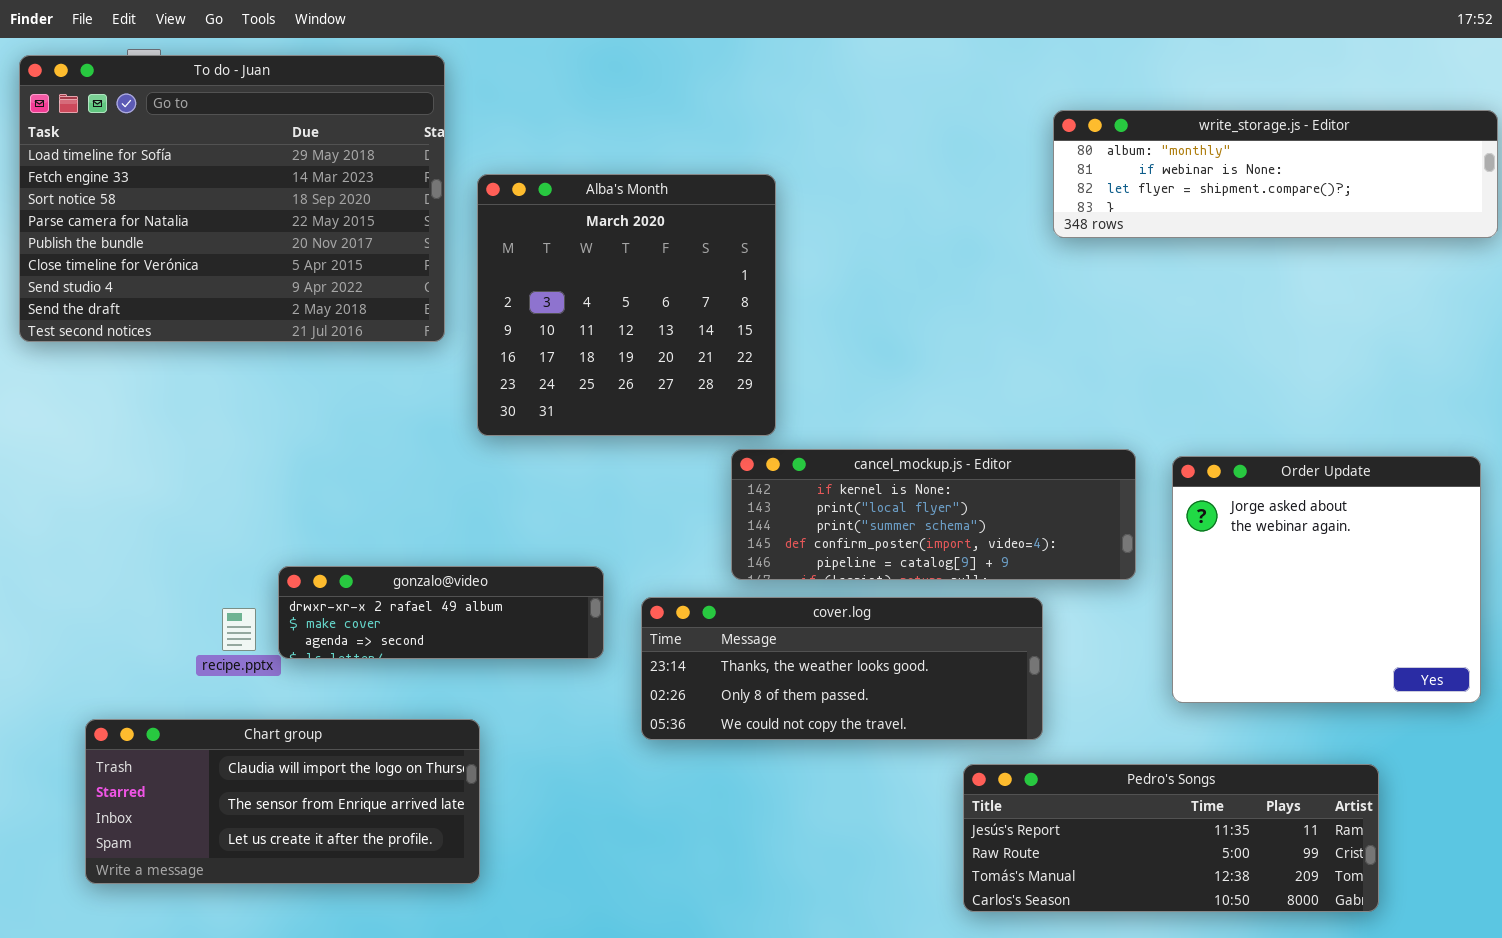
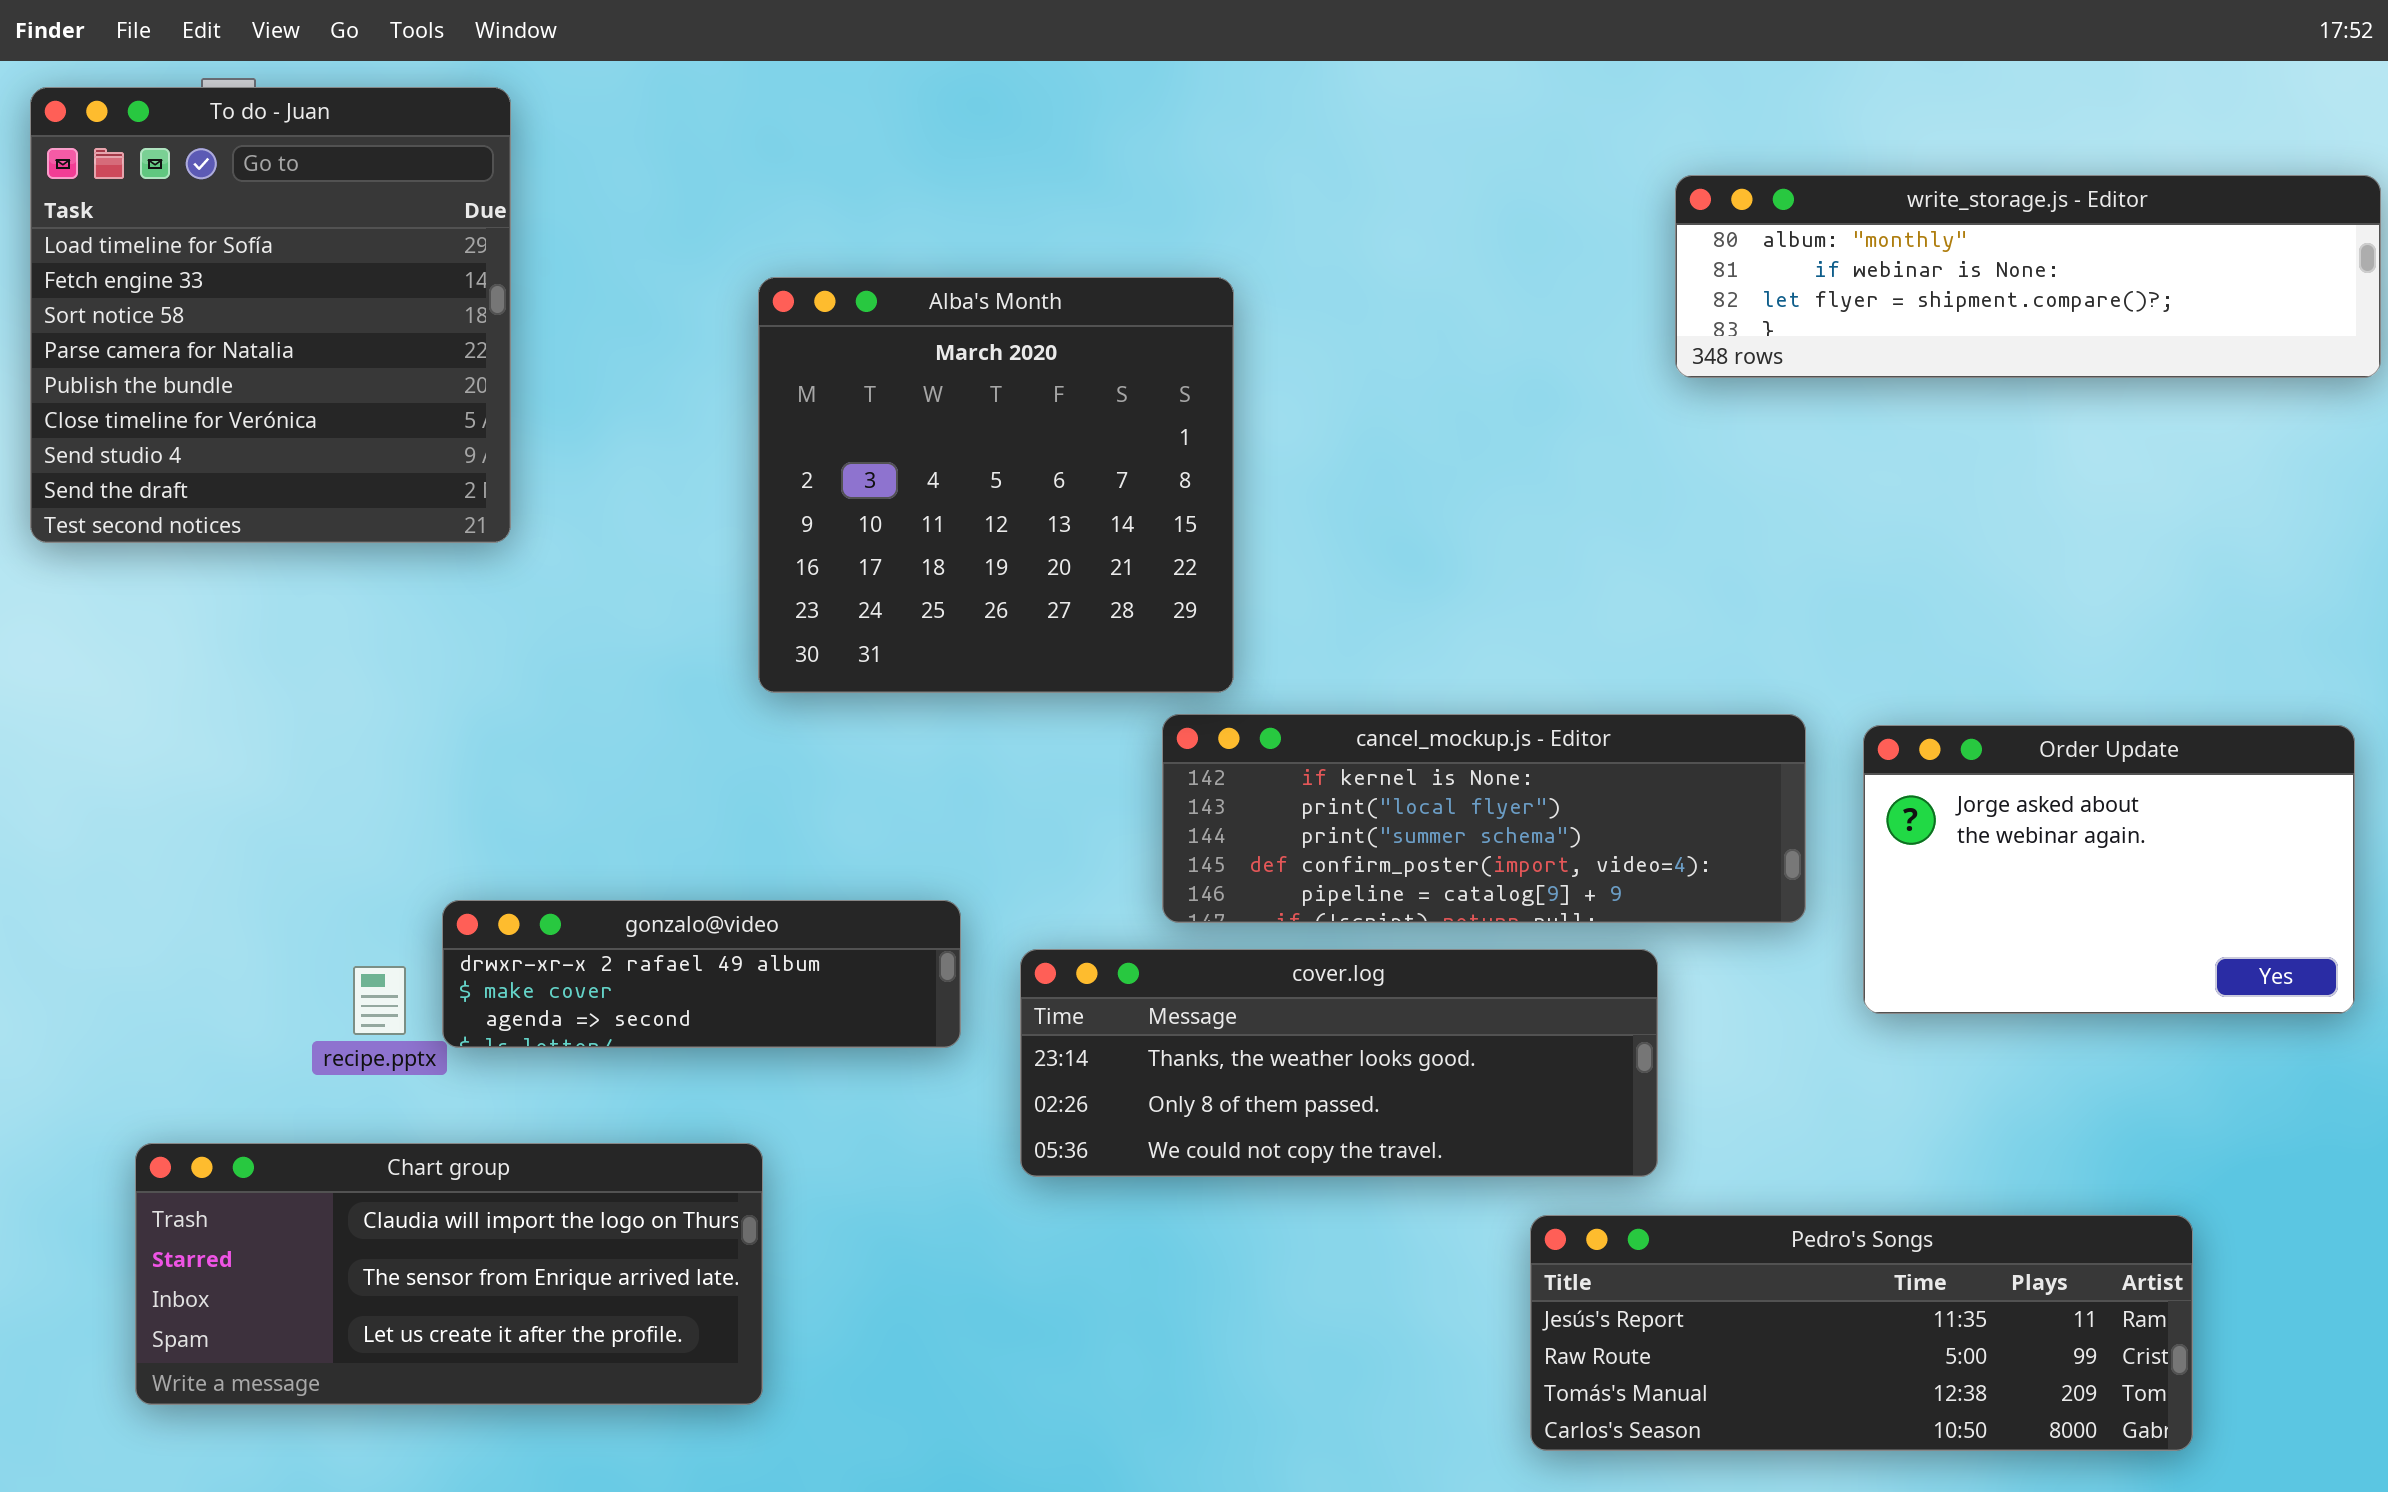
To do - Juan: [19,55,445,342] -> [30,87,511,543], resized
Order Update: [1172,456,1481,703] -> [1863,725,2355,1014], resized

